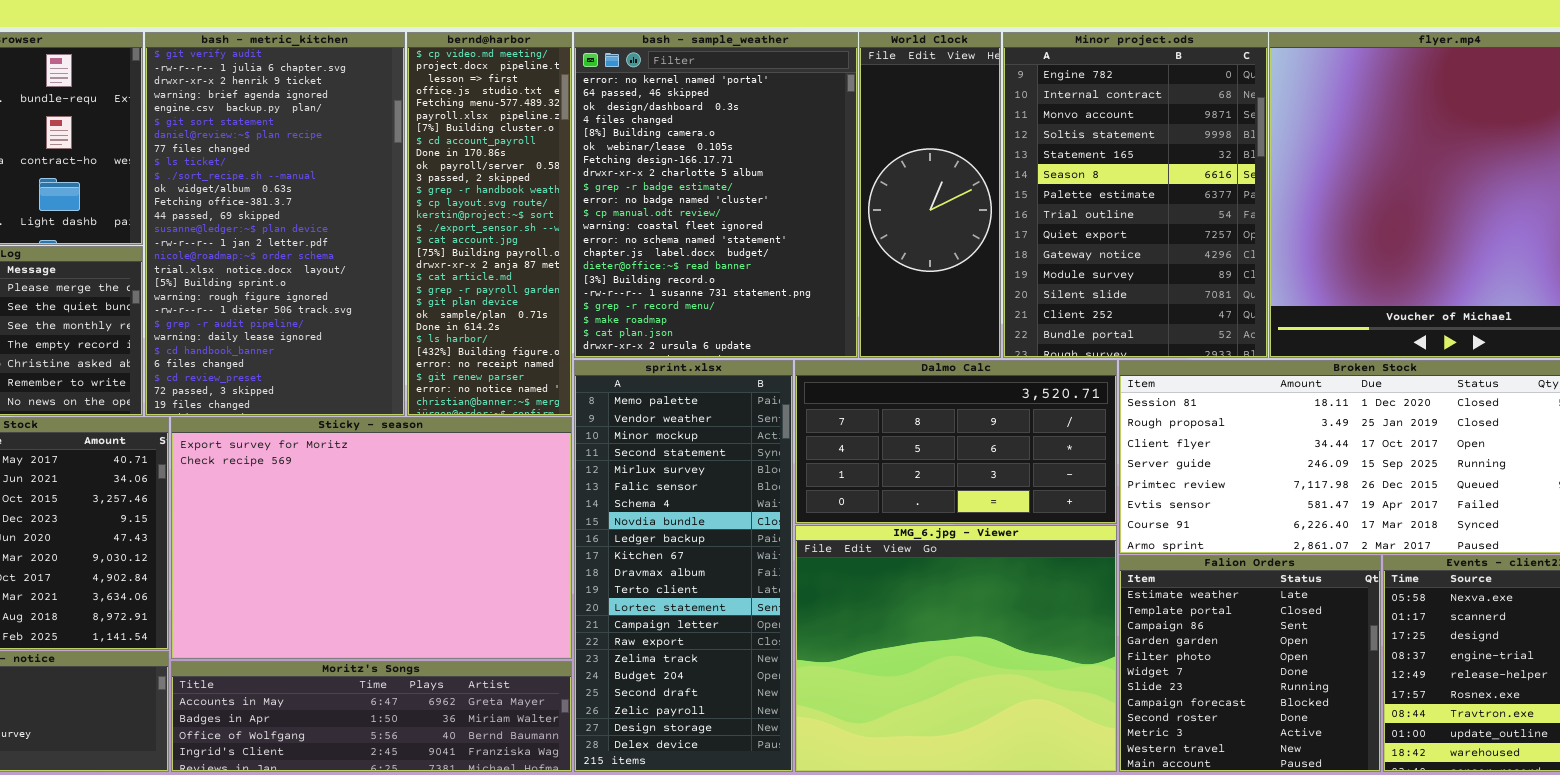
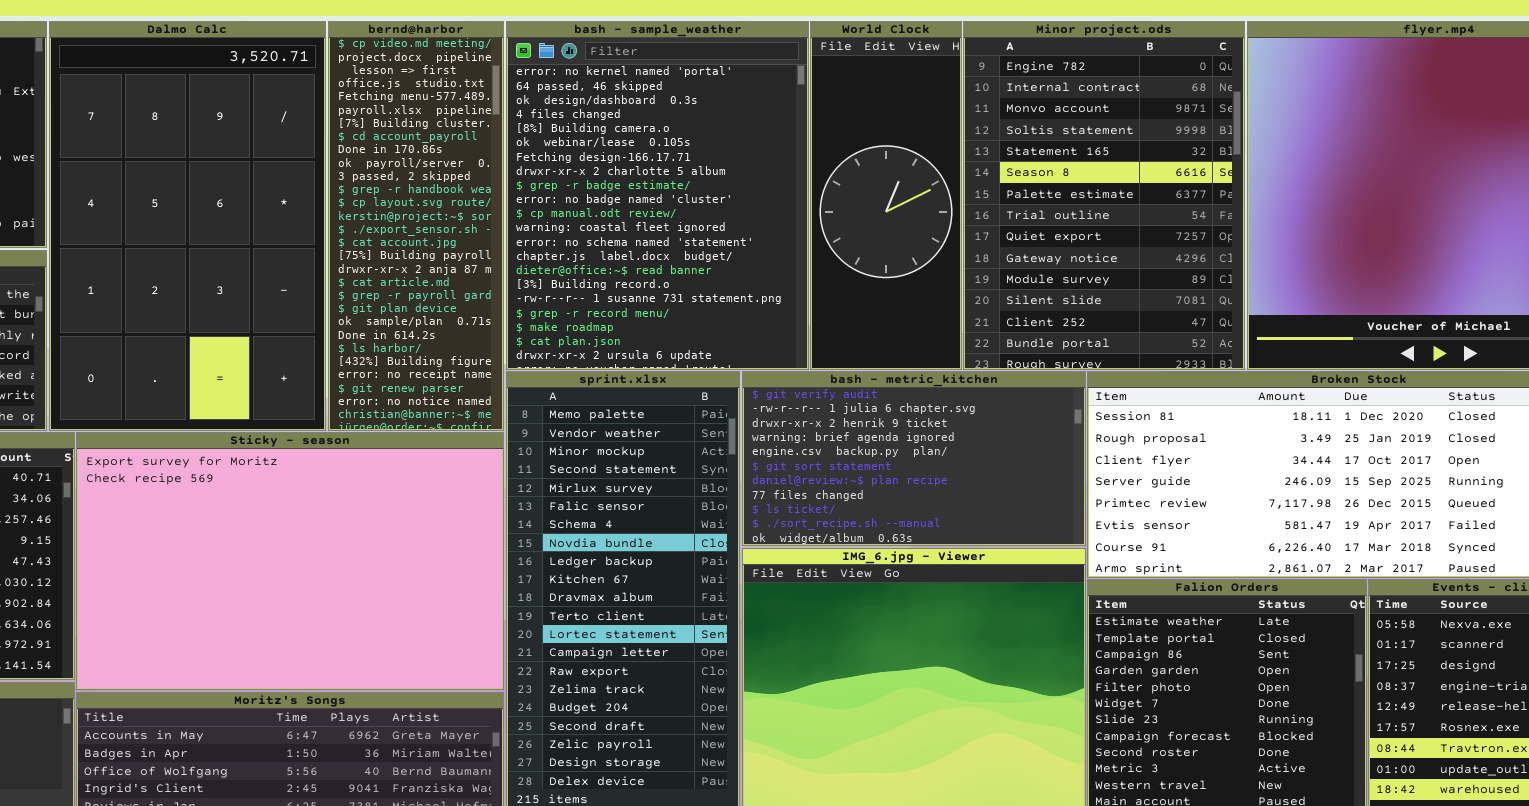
bash - metric_kitchen: [145,32,405,416] -> [742,371,1086,546], moved, resized
Dalmo Calc: [795,360,1117,524] -> [49,21,326,431], moved, resized

